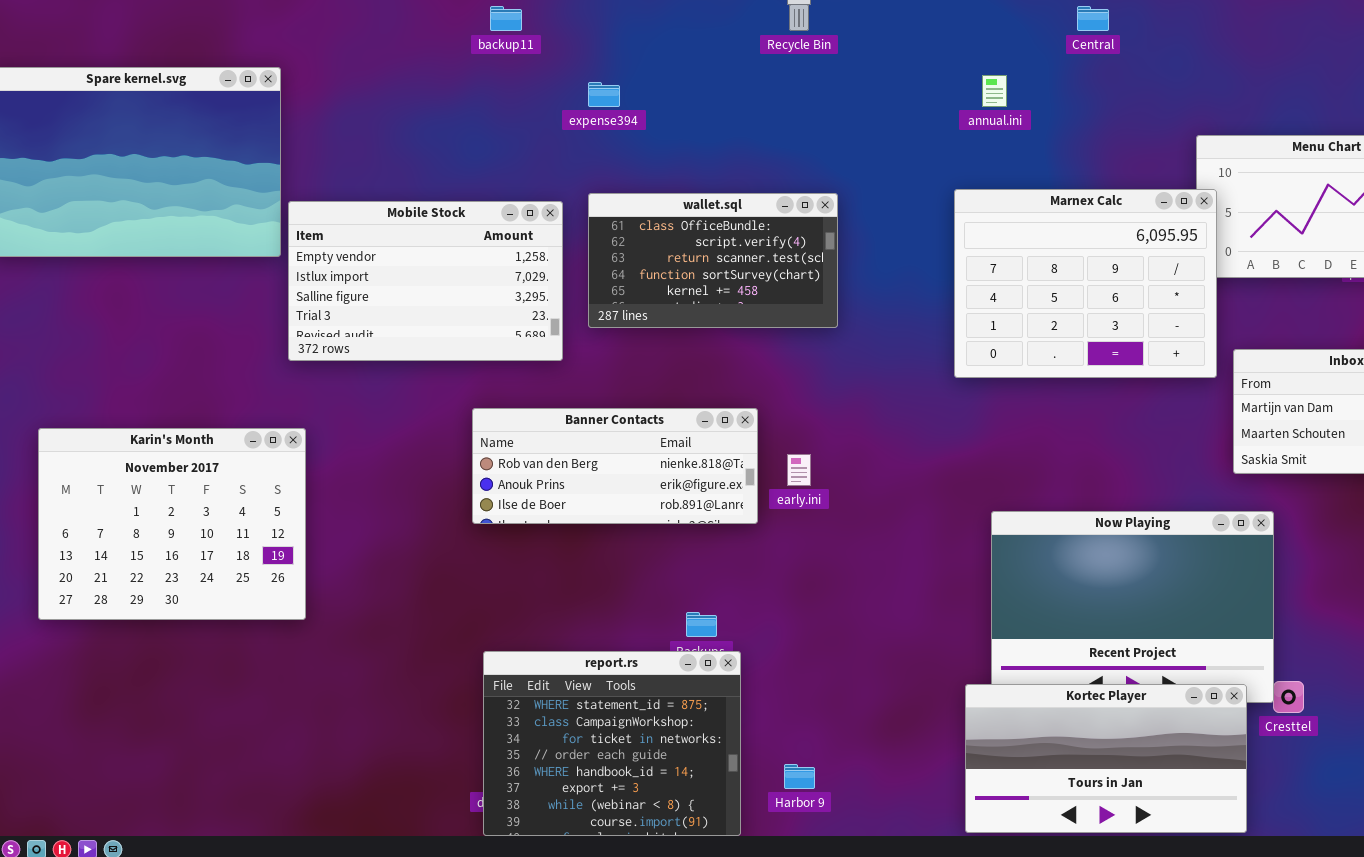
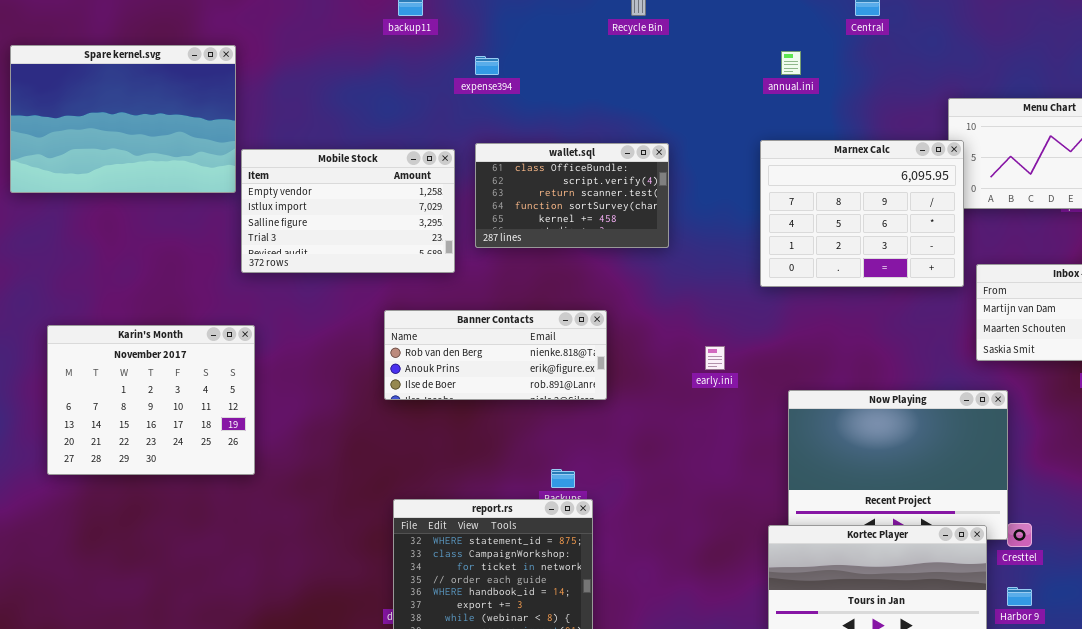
early.ini: [787,454,811,486] -> [705,346,725,370], moved
Harbor 9: [784,764,815,789] -> [1007,587,1032,606], moved

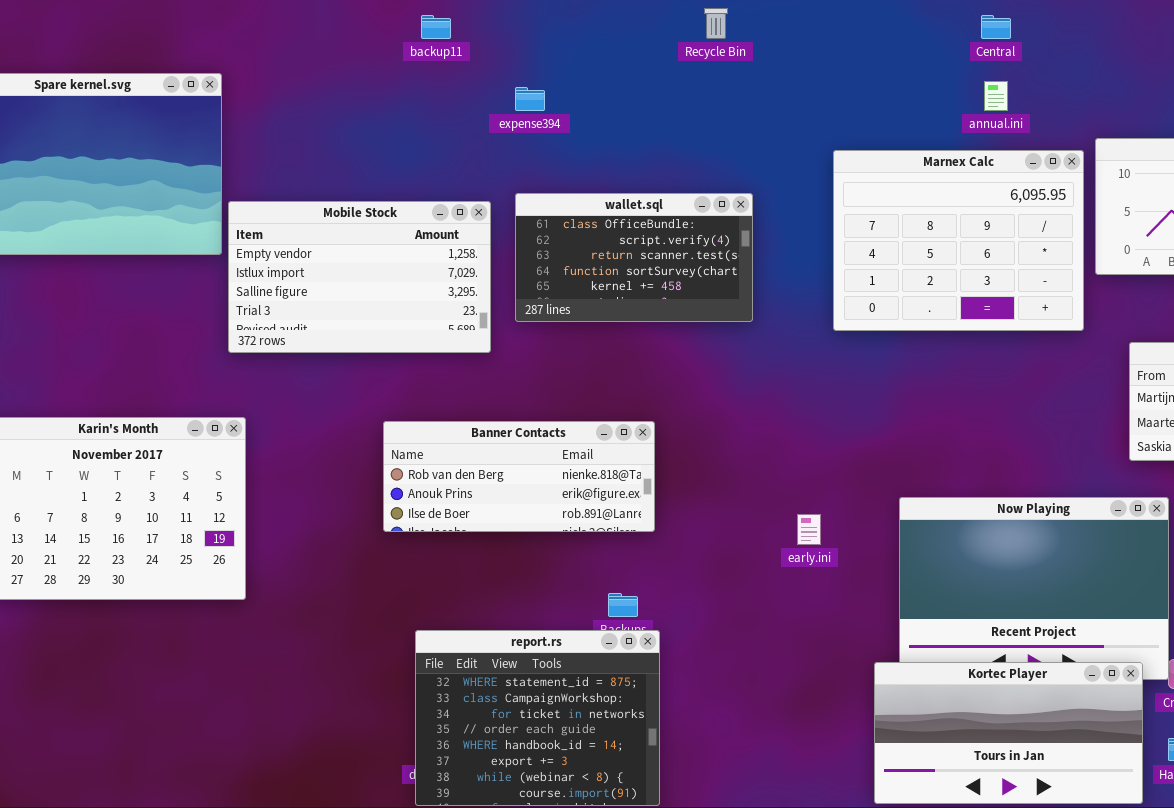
annual.ini: [781,51,801,75] -> [984,81,1008,111], moved
Marnex Calc: [760,140,964,287] -> [833,150,1084,331], moved
Banner Contacts: [384,310,607,400] -> [383,421,655,532], moved
early.ini: [705,346,725,370] -> [797,514,821,545], moved

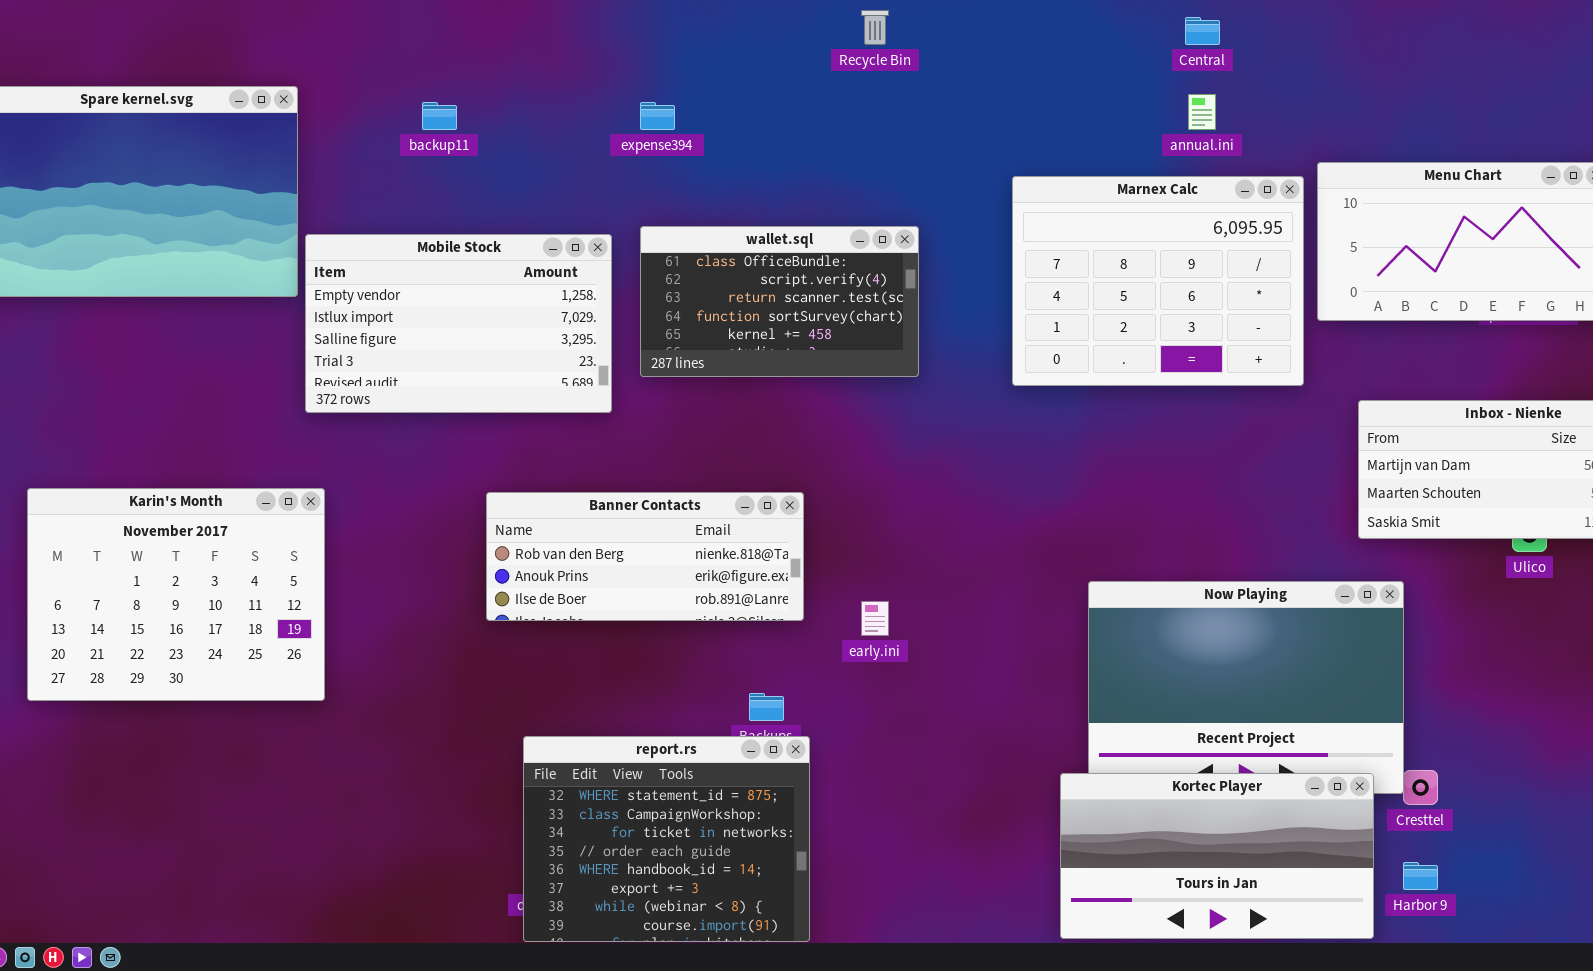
backup11: [421,15,451,39] -> [422,102,457,130], moved
early.ini: [797,514,821,545] -> [861,601,889,636], moved

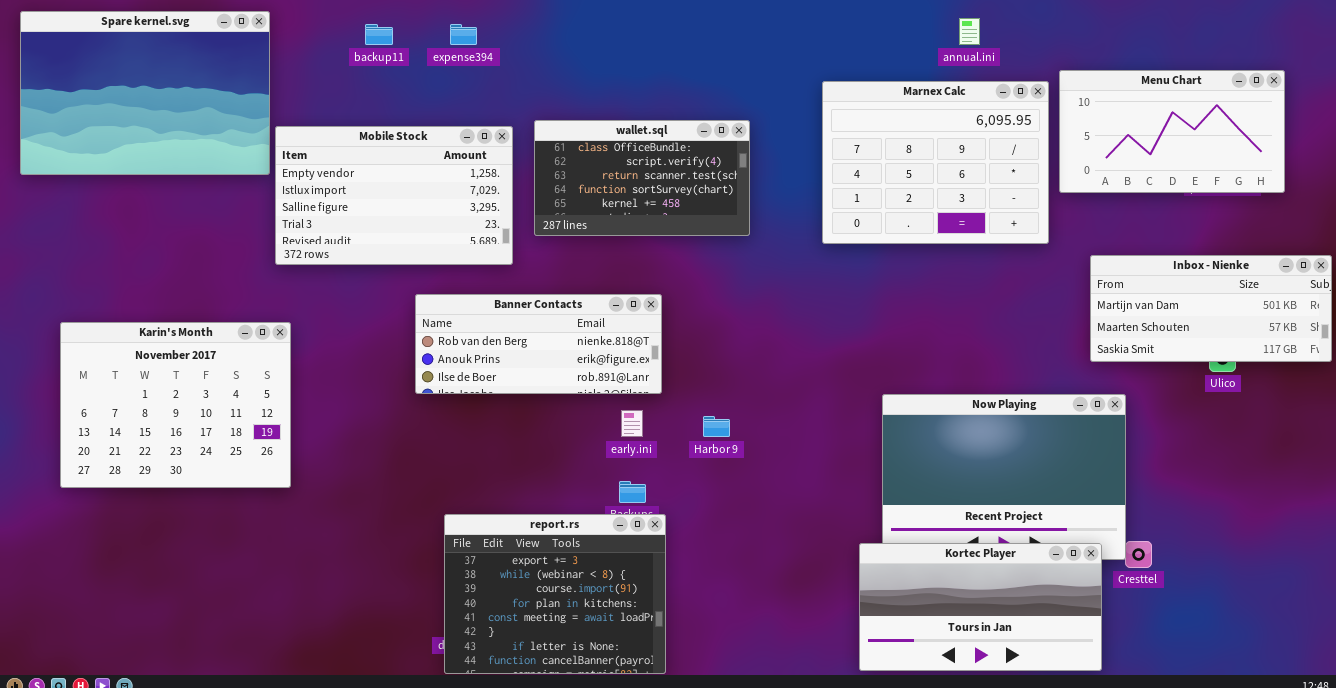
expense394: [640,102,675,130] -> [450,24,477,45], moved
Banner Contacts: [486,492,804,621] -> [415,294,662,394], moved
early.ini: [861,601,889,636] -> [621,410,643,437], moved
report.rs: [523,736,810,942] -> [444,514,666,674], scrolled down 5 rows
Harbor 9: [1403,862,1438,890] -> [703,416,730,437], moved

